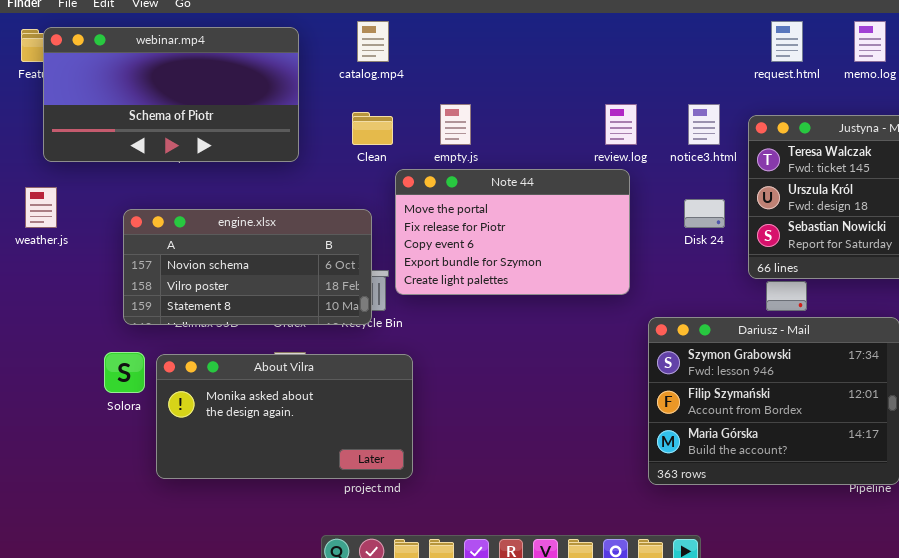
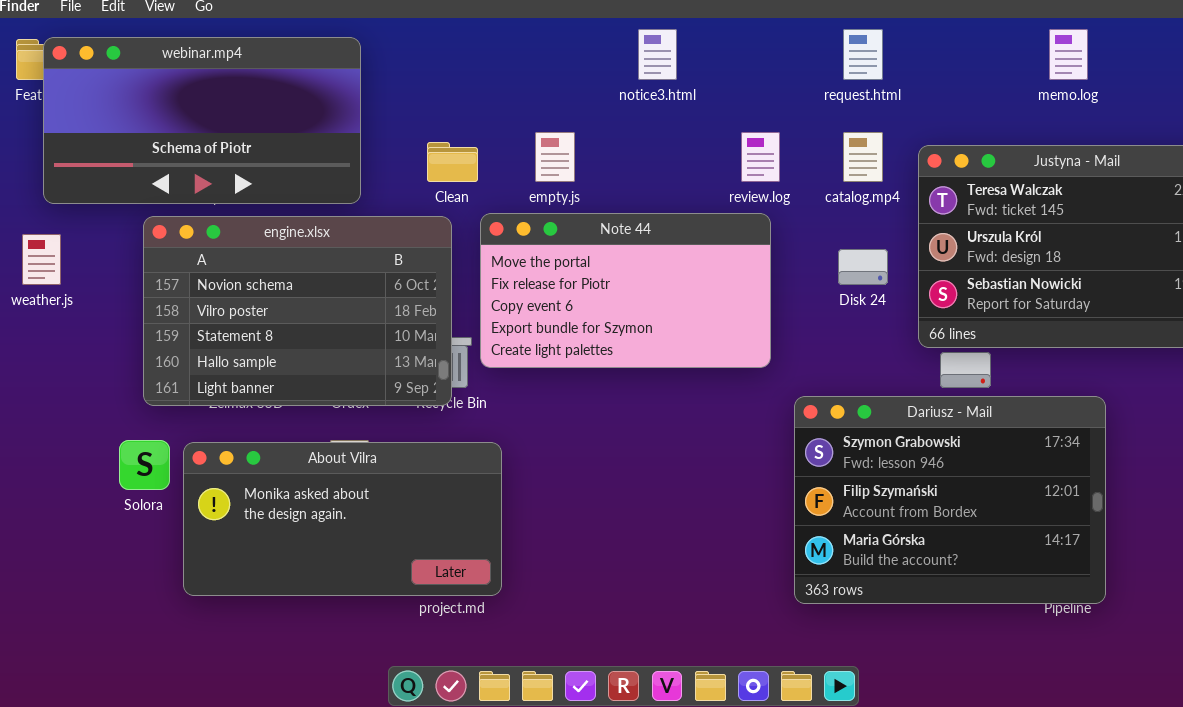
catalog.mp4: [357,21,389,62] -> [843,132,883,182], moved
request.html: [771,21,803,62] -> [843,29,883,80], moved
notice3.html: [688,104,720,145] -> [638,29,677,80], moved
engine.xlsx: [123,209,372,325] -> [143,216,452,406], resized

